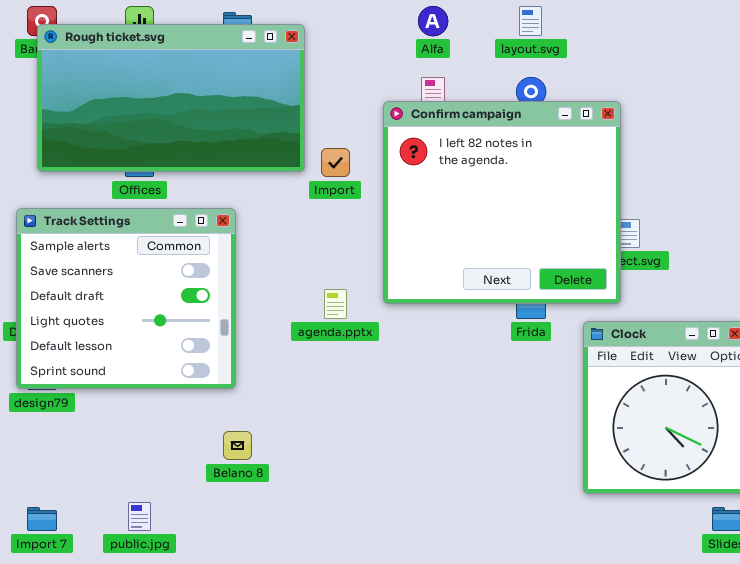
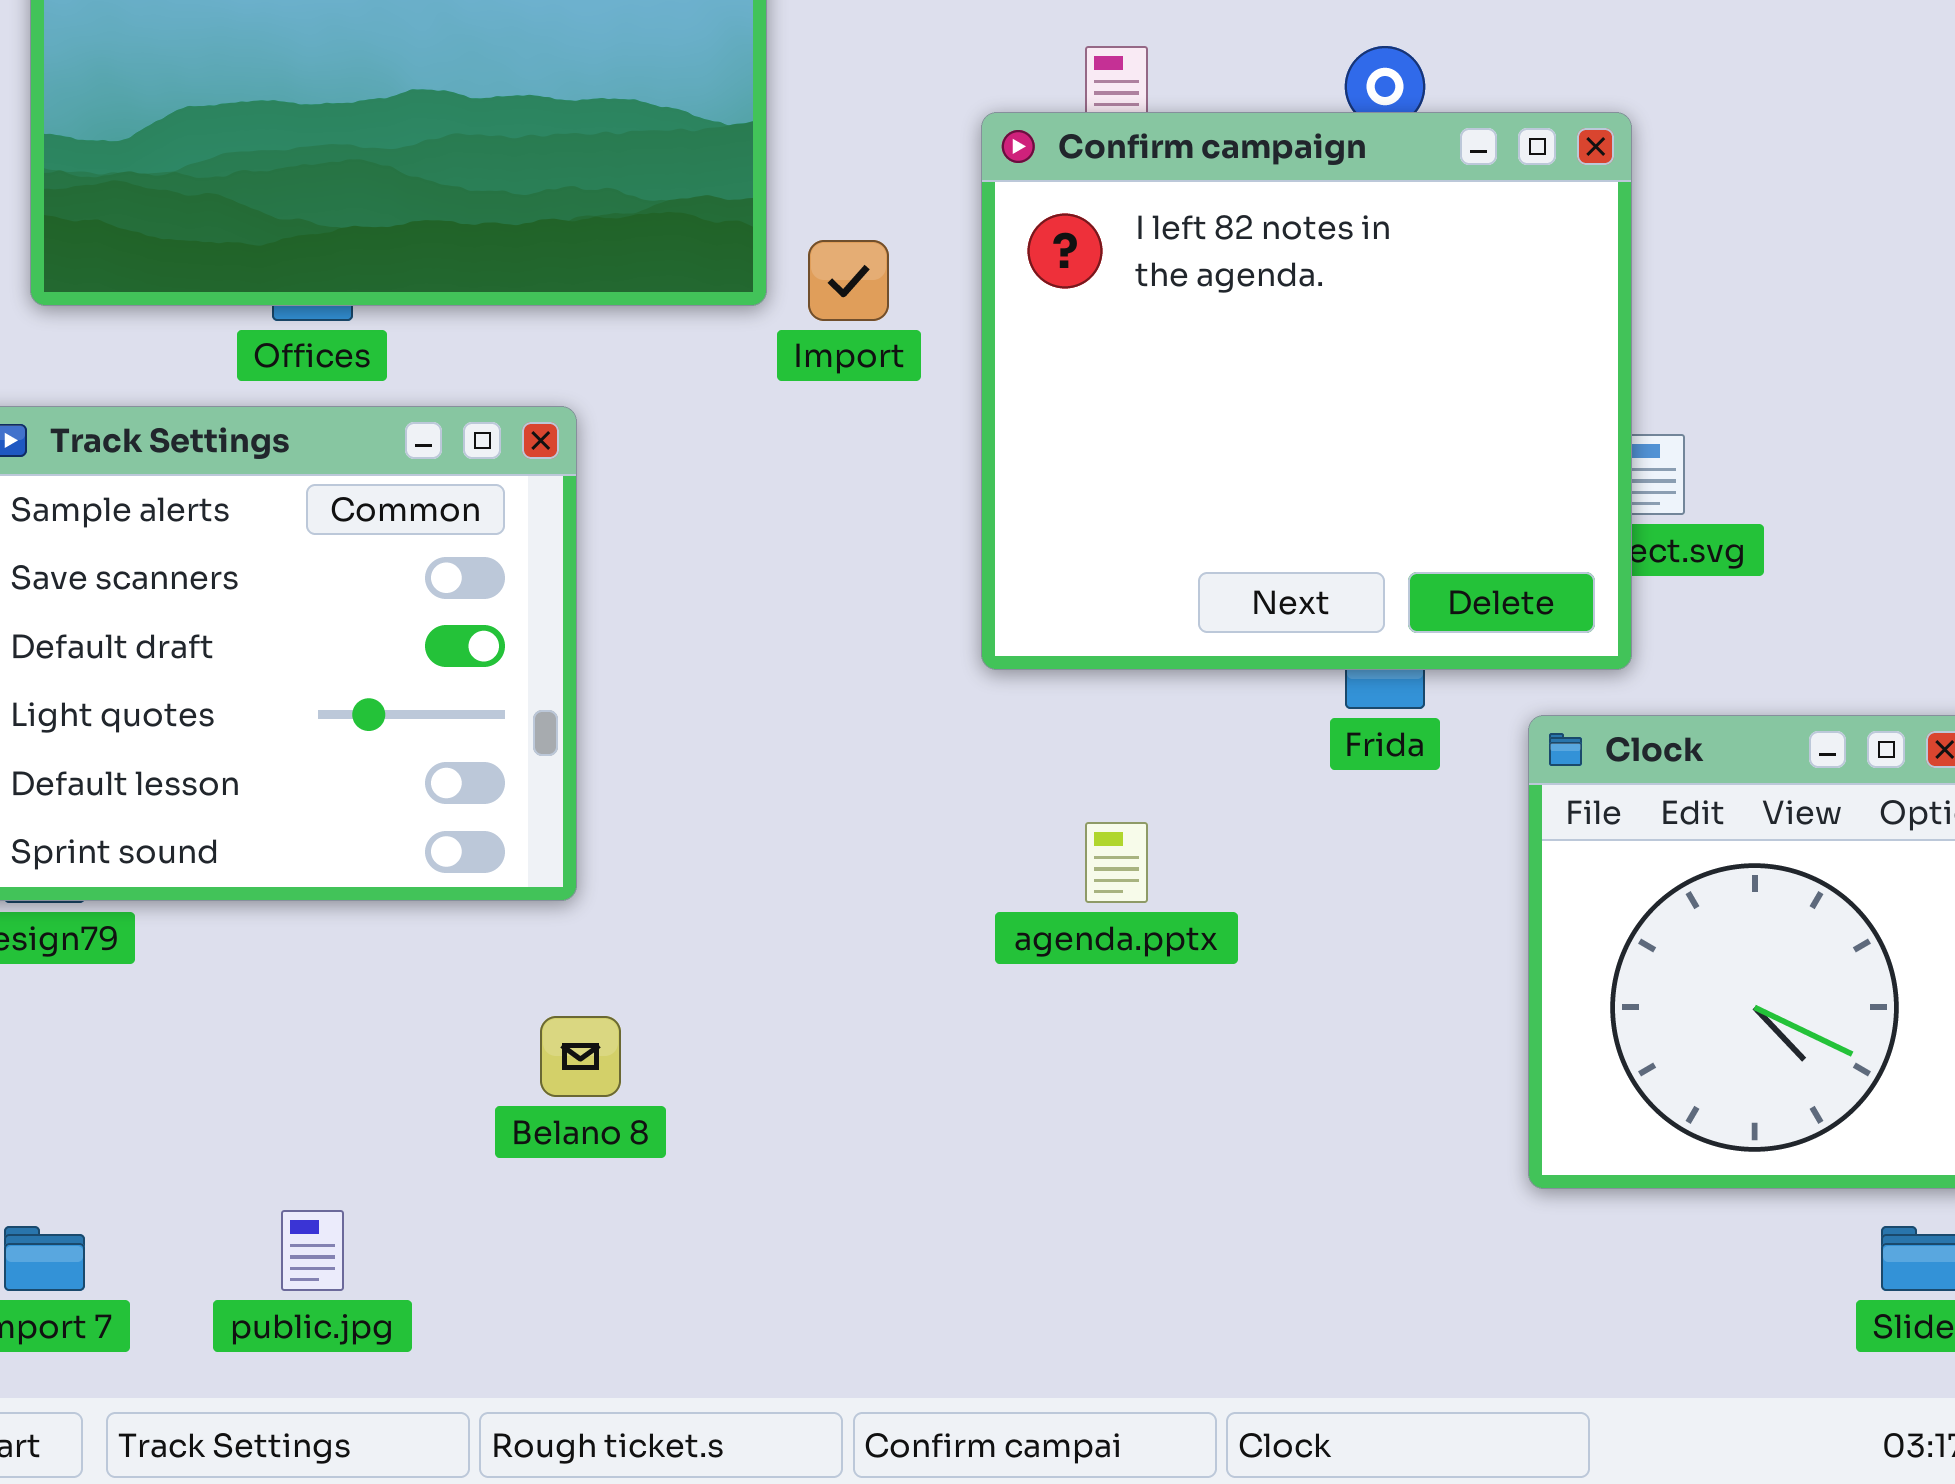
agenda.pptx: [324,289,347,319] -> [1085,822,1148,903], moved

